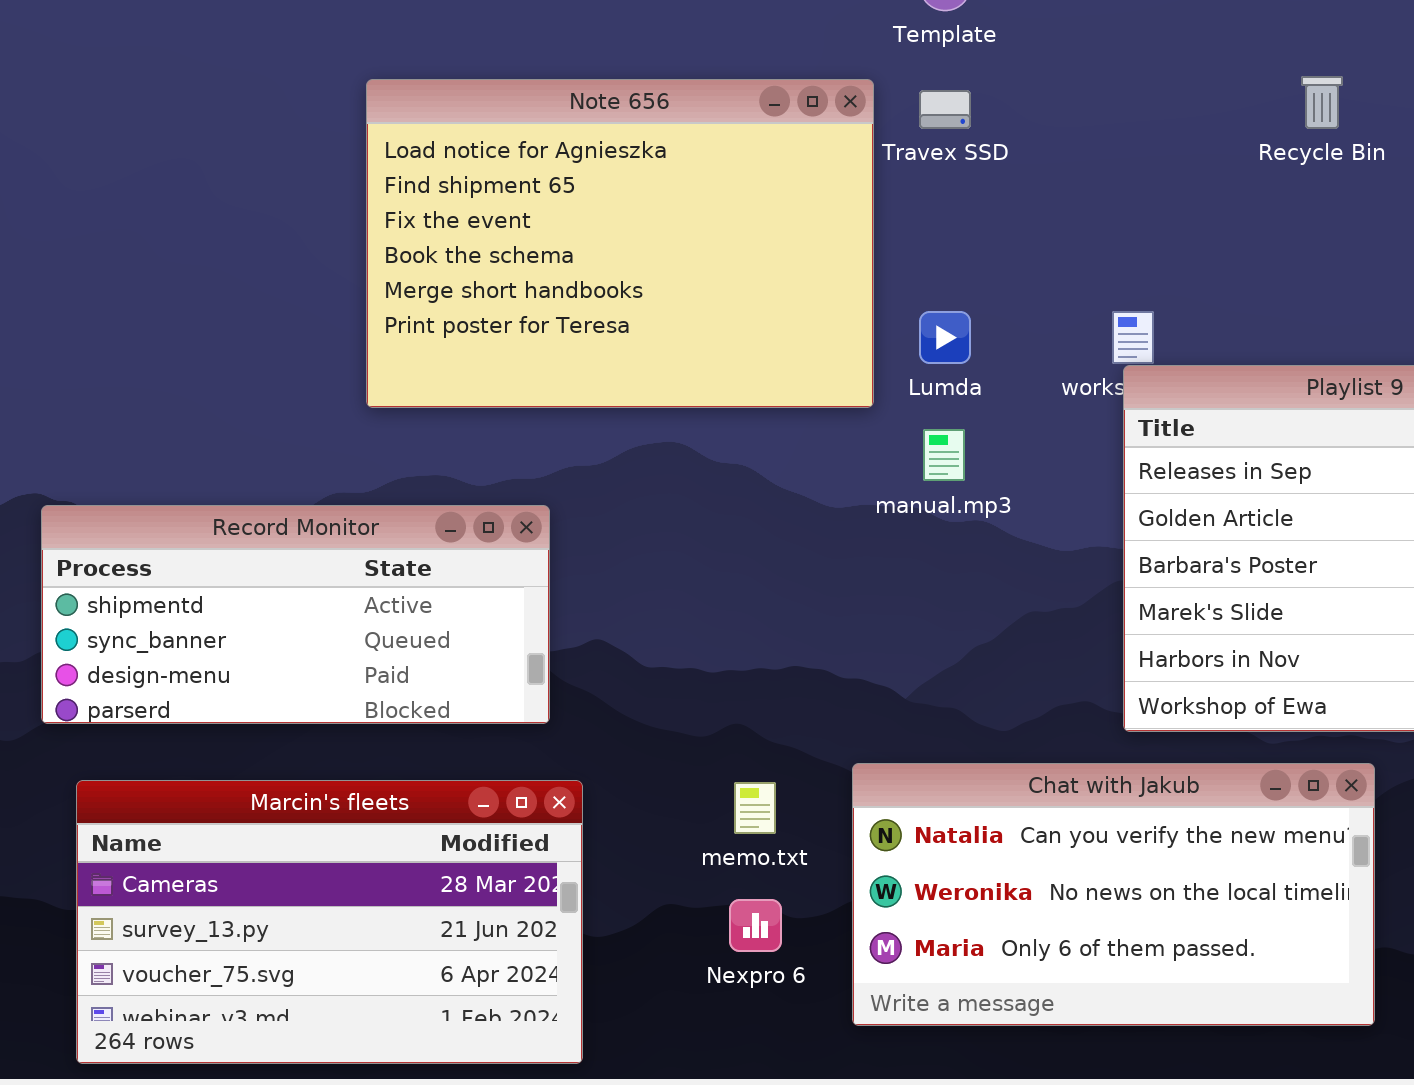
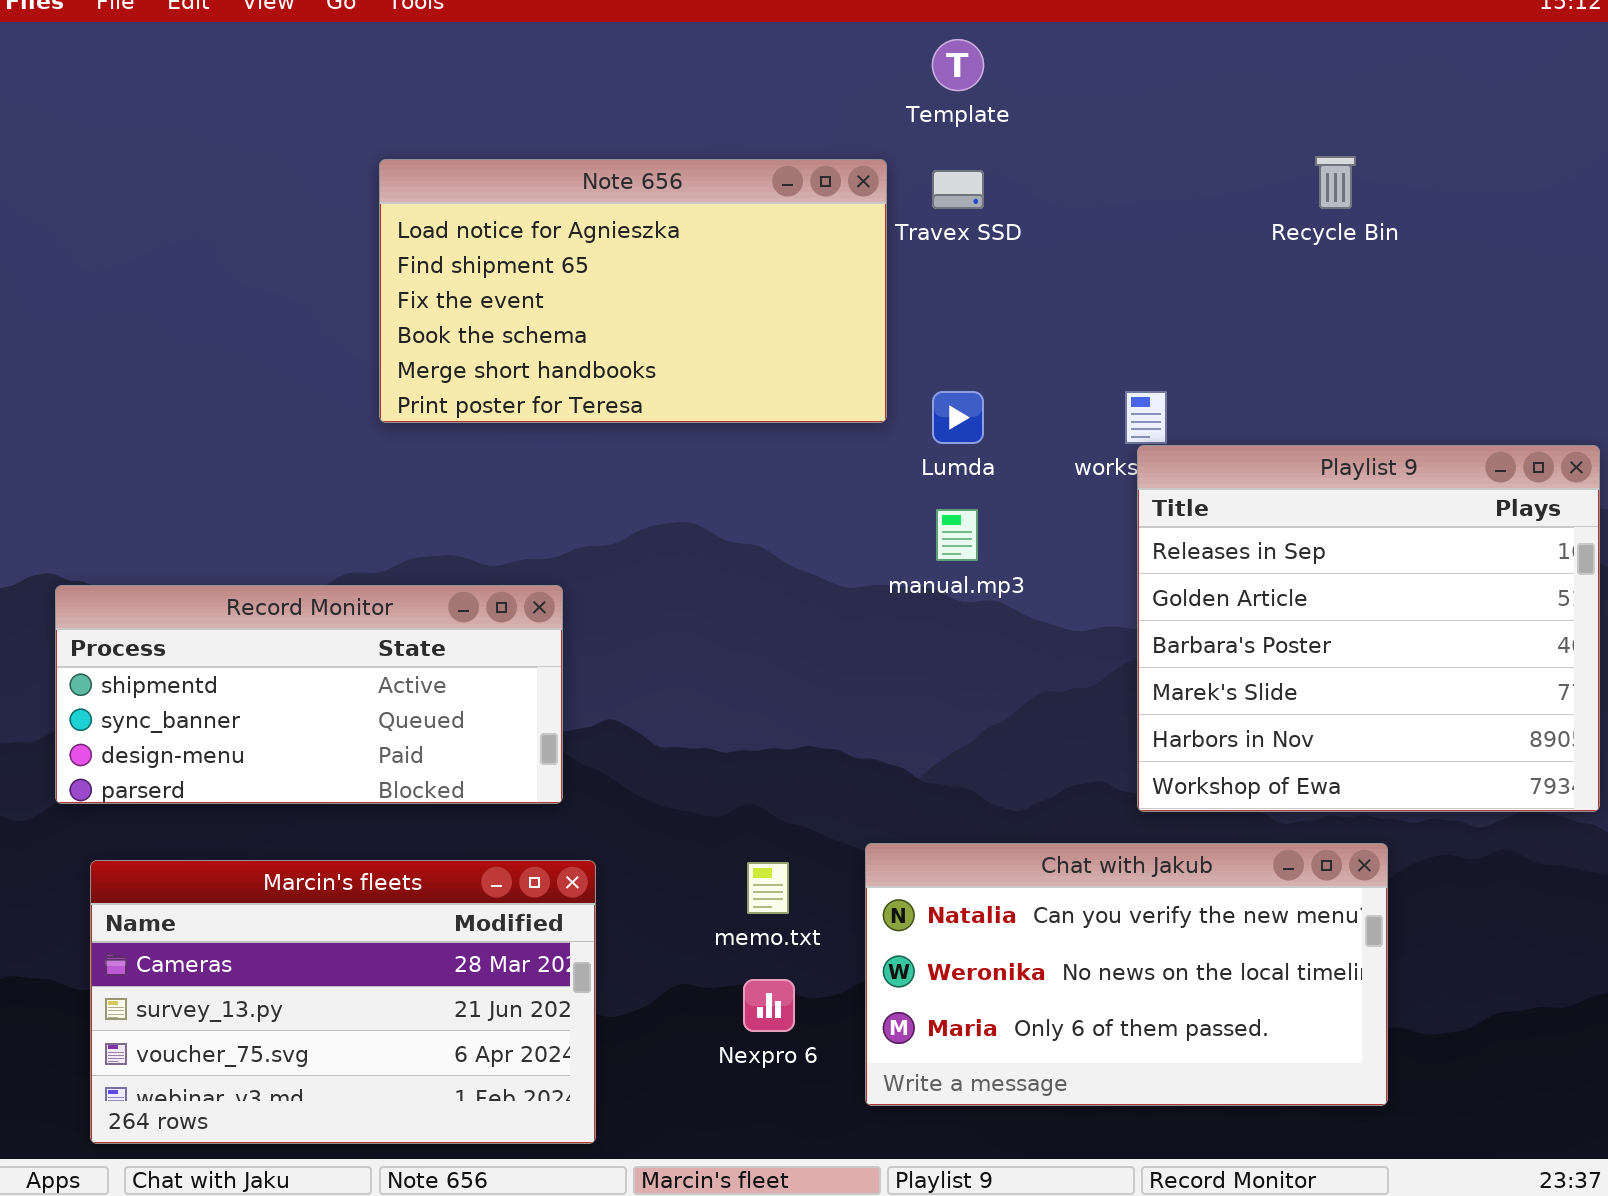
Note 656: [366,79,874,408] -> [379,159,887,423], resized

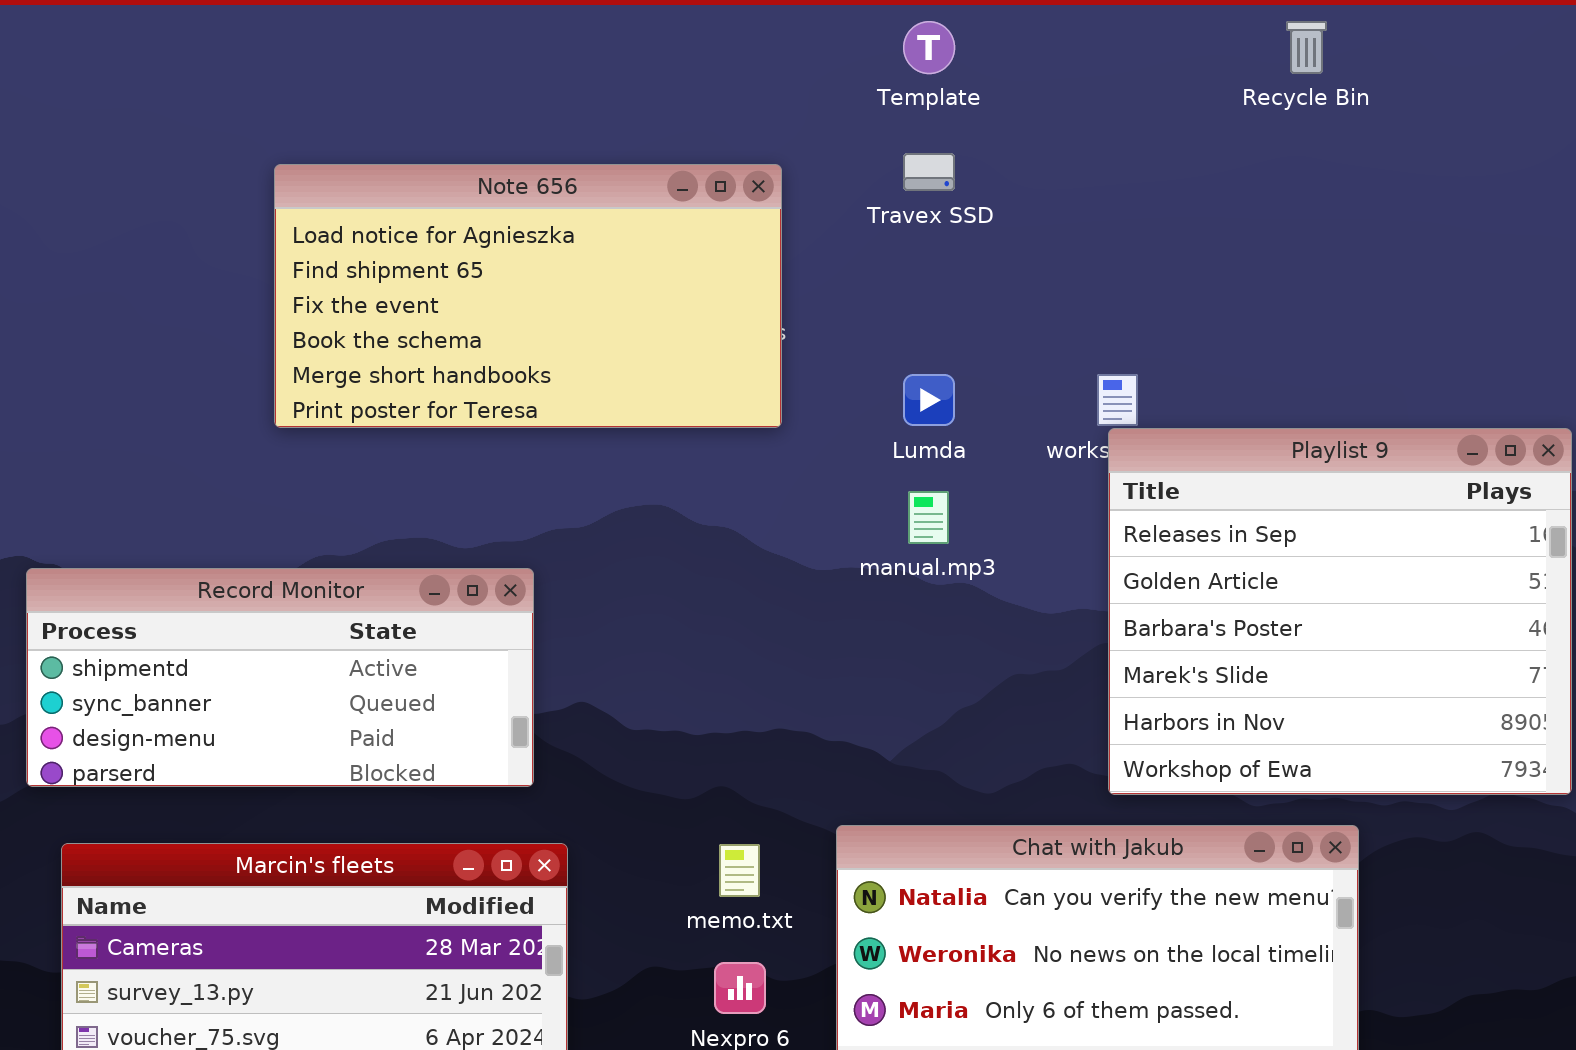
Recycle Bin: [1315,156,1356,209] -> [1286,21,1327,74], moved
Note 656: [379,159,887,423] -> [274,164,782,428], moved

